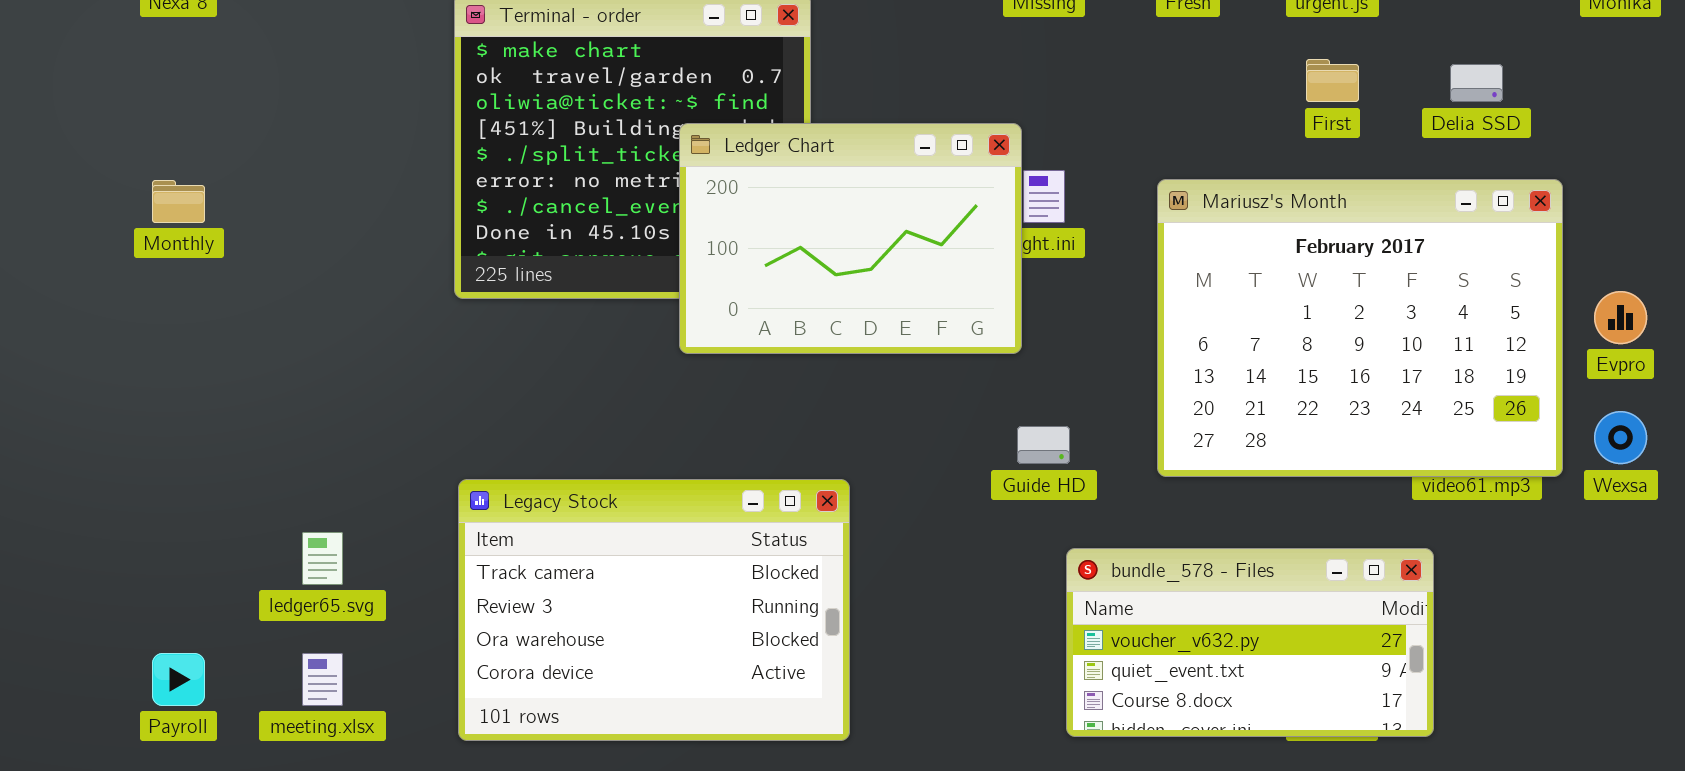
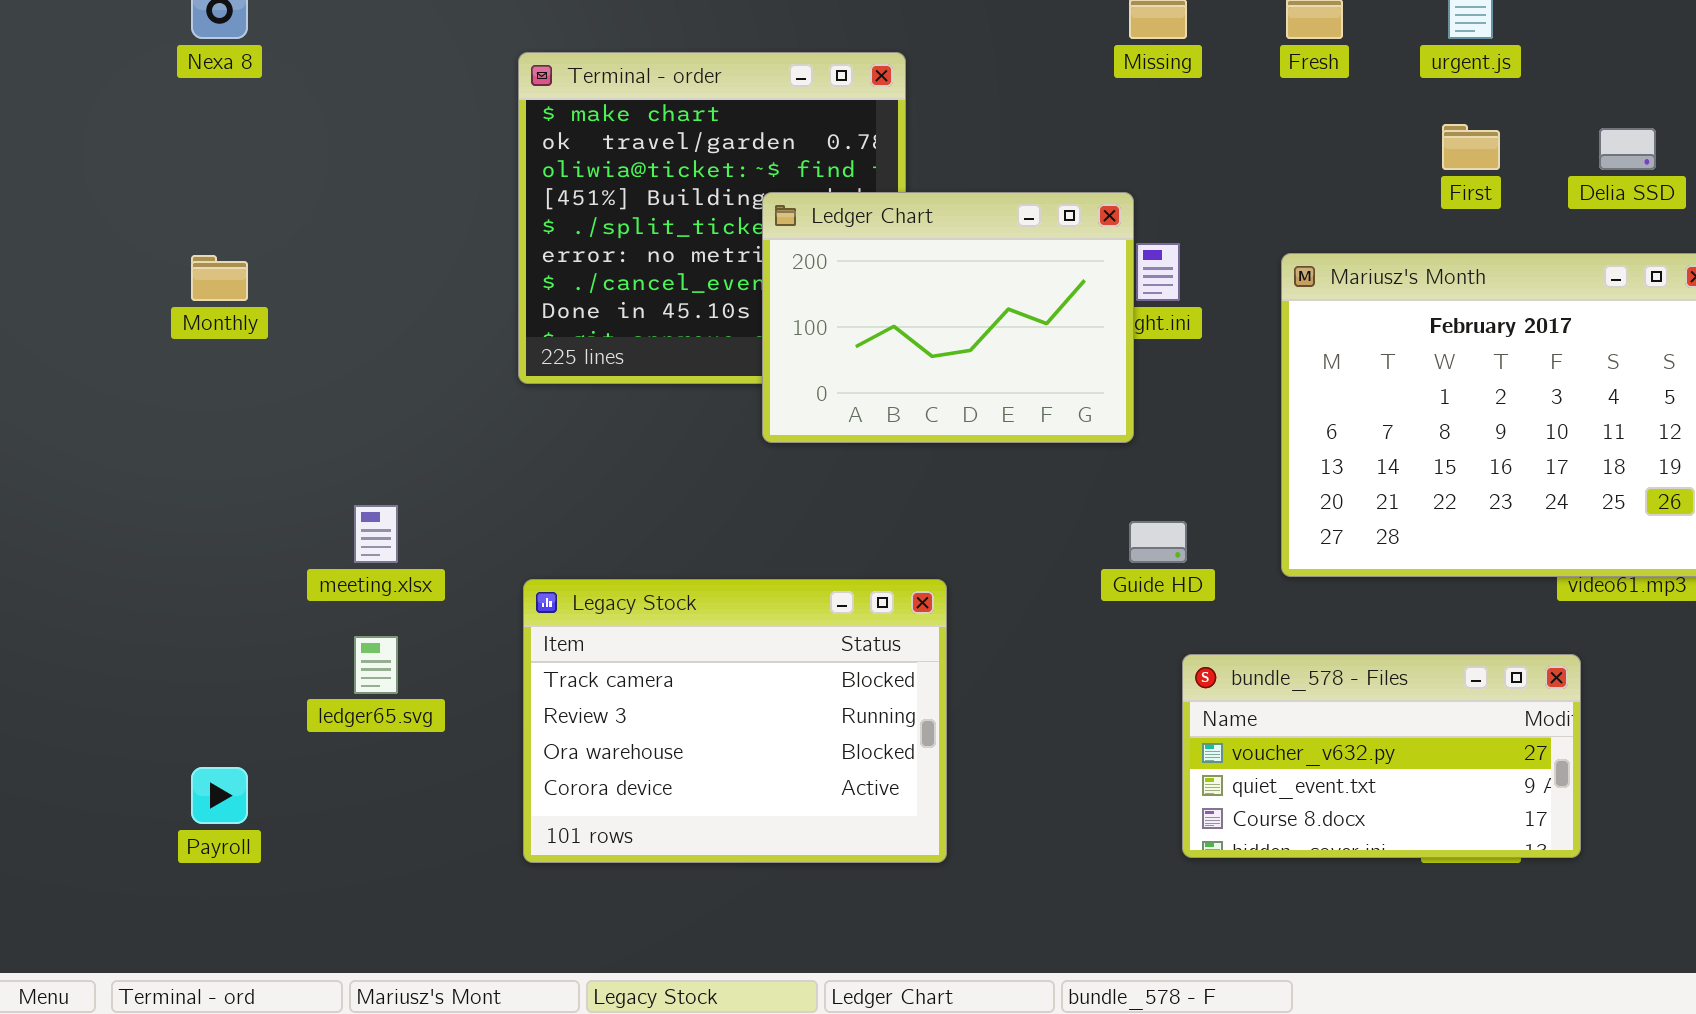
meeting.xlsx: [302,653,343,706] -> [354,505,398,563], moved

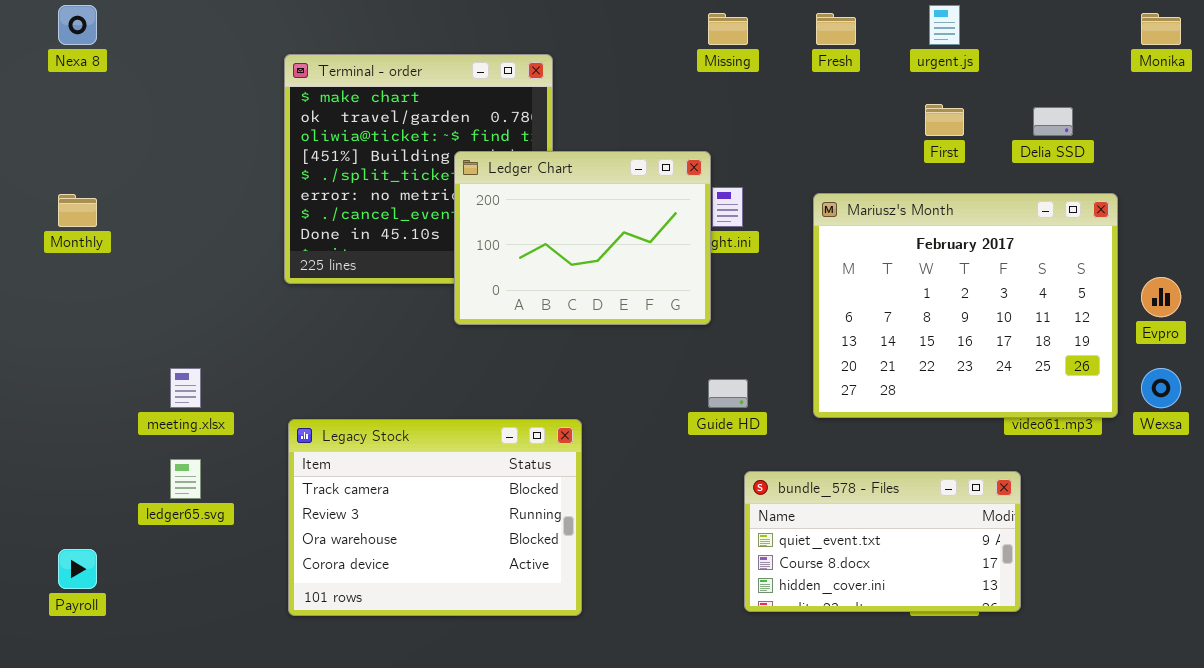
bundle_578 - Files: [1182,654,1581,858] -> [744,471,1021,612], scrolled down 1 row

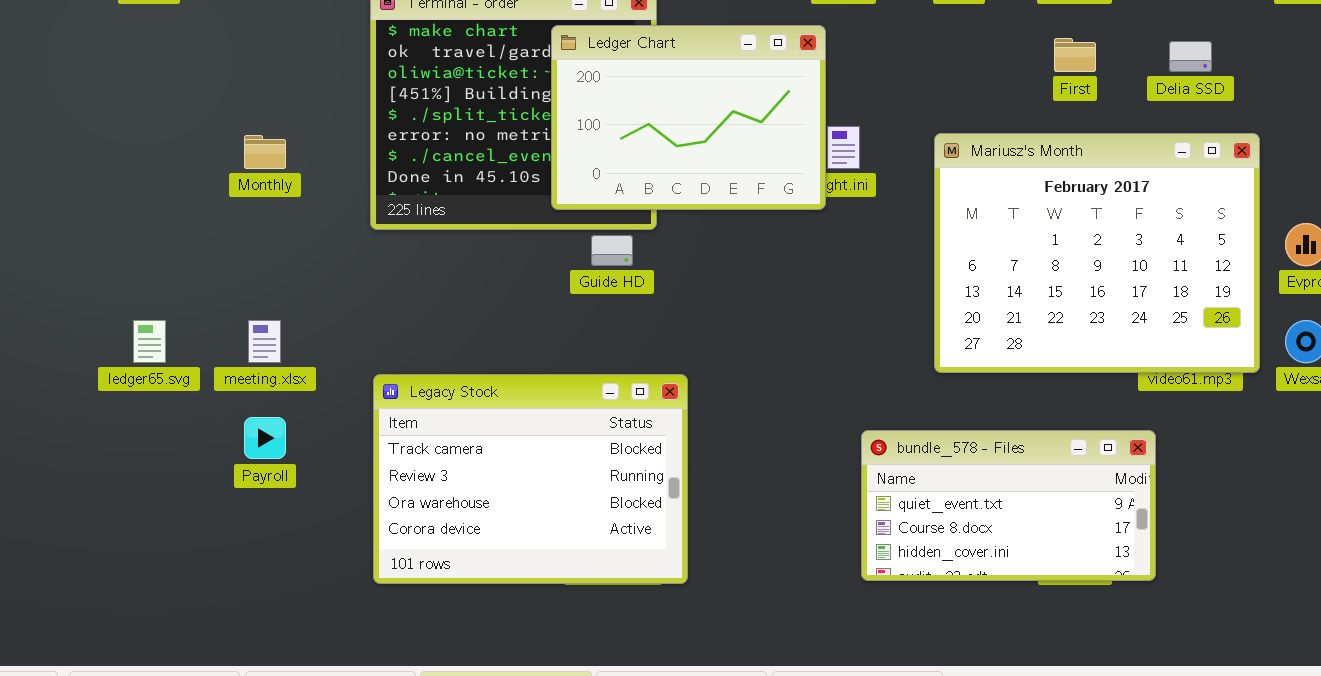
Ledger Chart: [454,151,711,325] -> [551,25,826,210], moved
Monthly: [58,194,97,227] -> [244,135,286,169], moved
Guide HD: [708,379,748,408] -> [591,235,633,266], moved
ledger65.svg: [170,459,201,499] -> [133,320,166,363], moved
Payroll: [58,549,97,589] -> [244,417,286,459], moved

